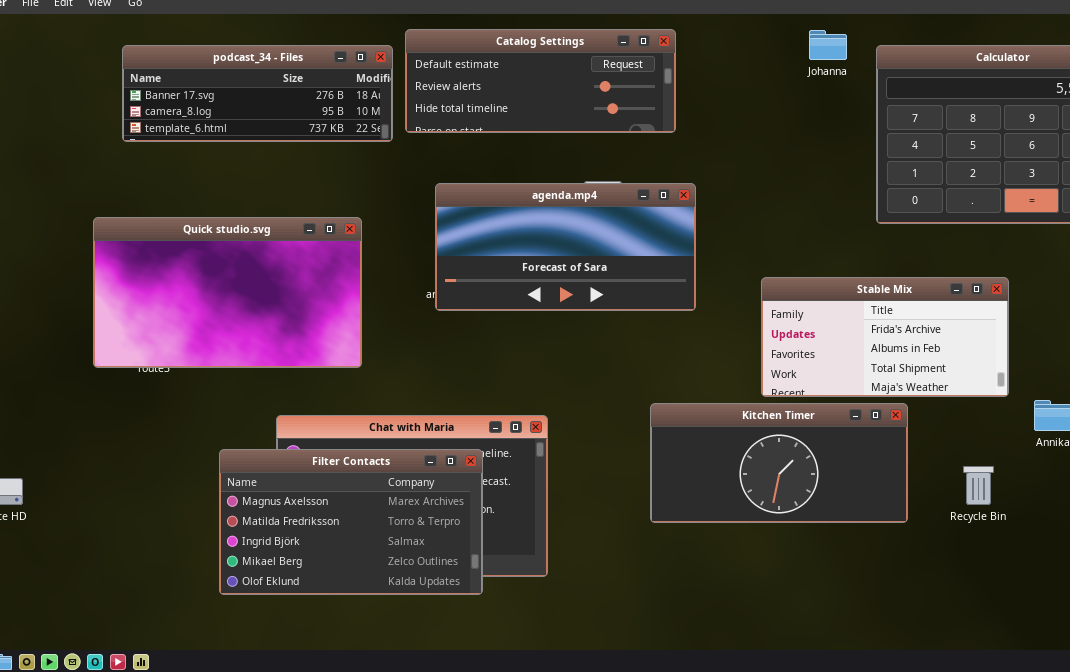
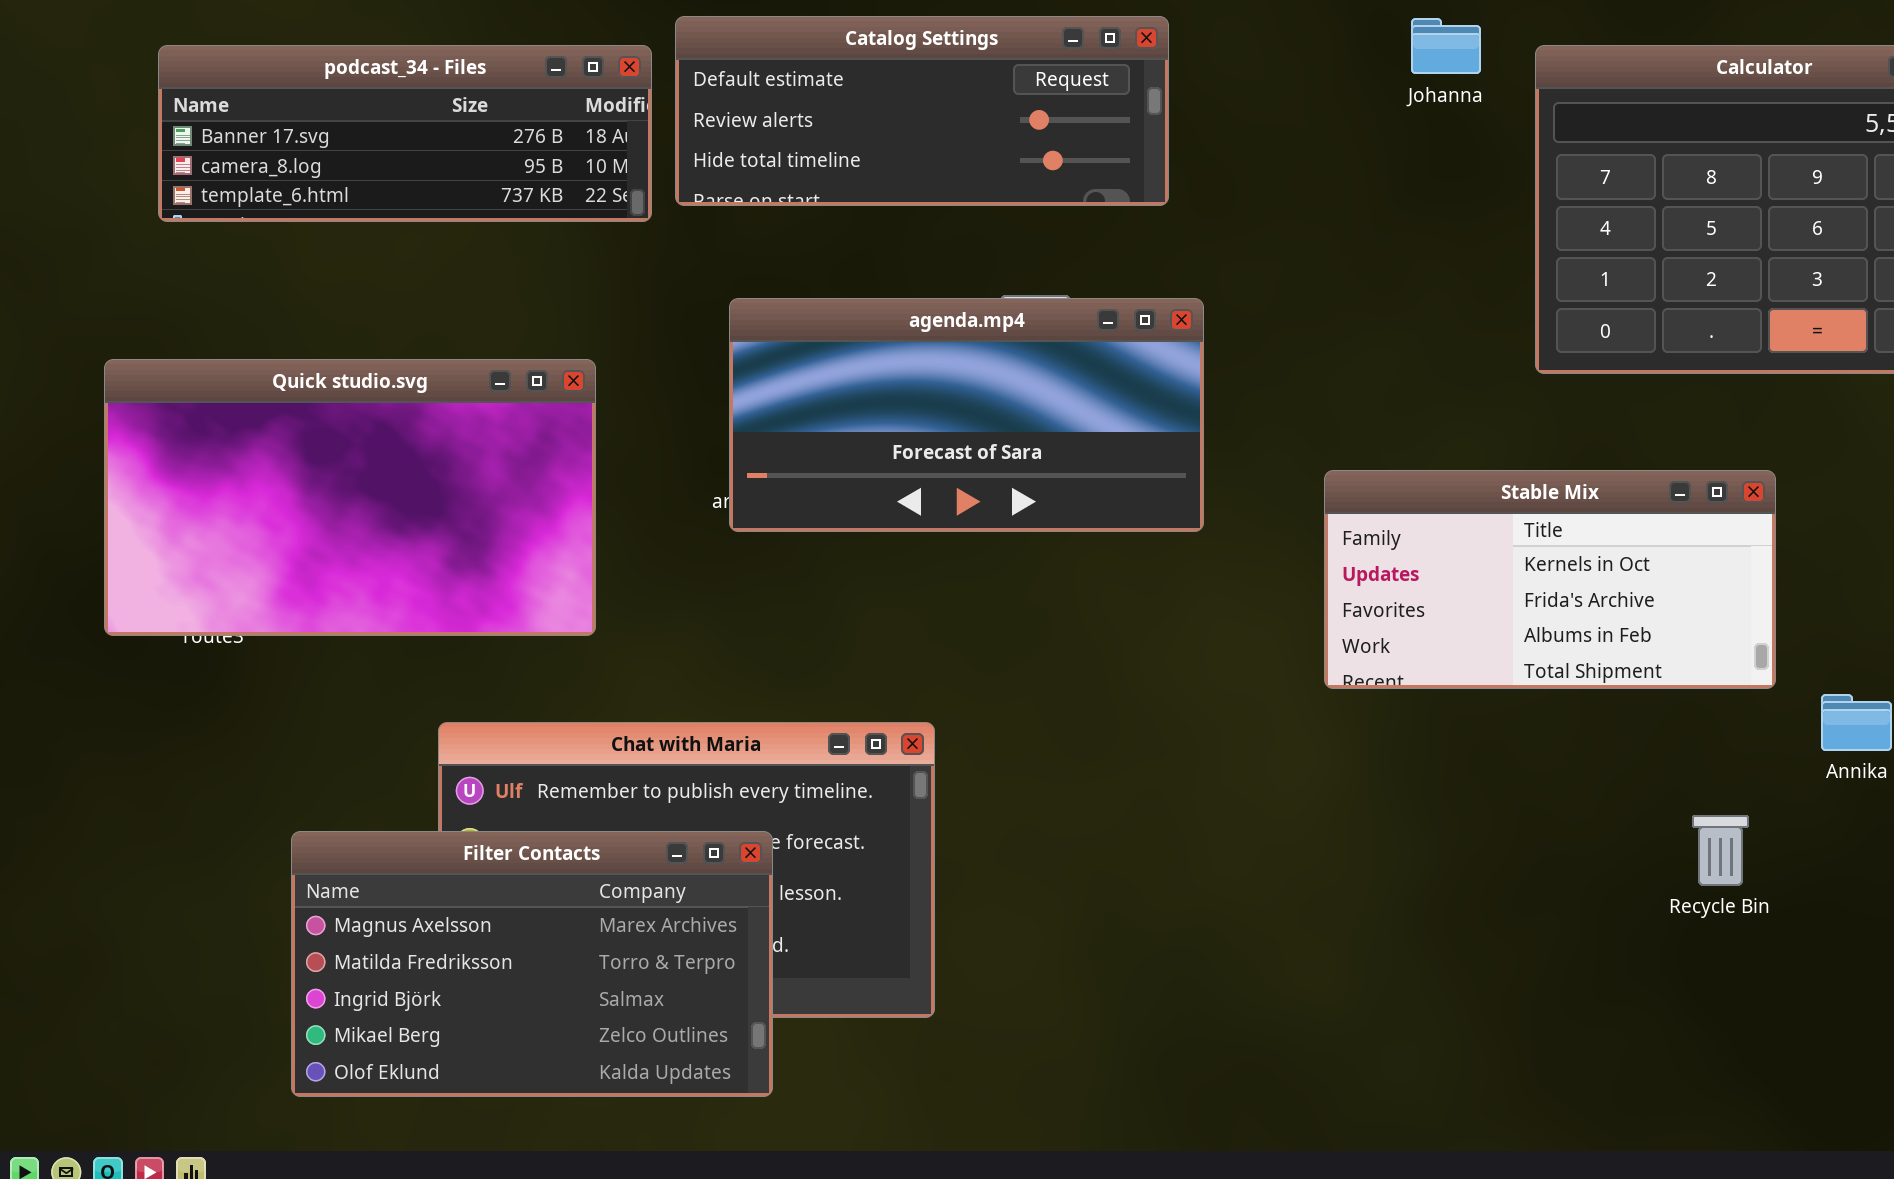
Stable Mix: [761,277,1009,397] -> [1324,470,1776,689], scrolled up 1 row
Kitchen Timer: [650,403,908,523] -> none, closed
Filter Contacts: [219,449,483,595] -> [291,831,773,1097], moved

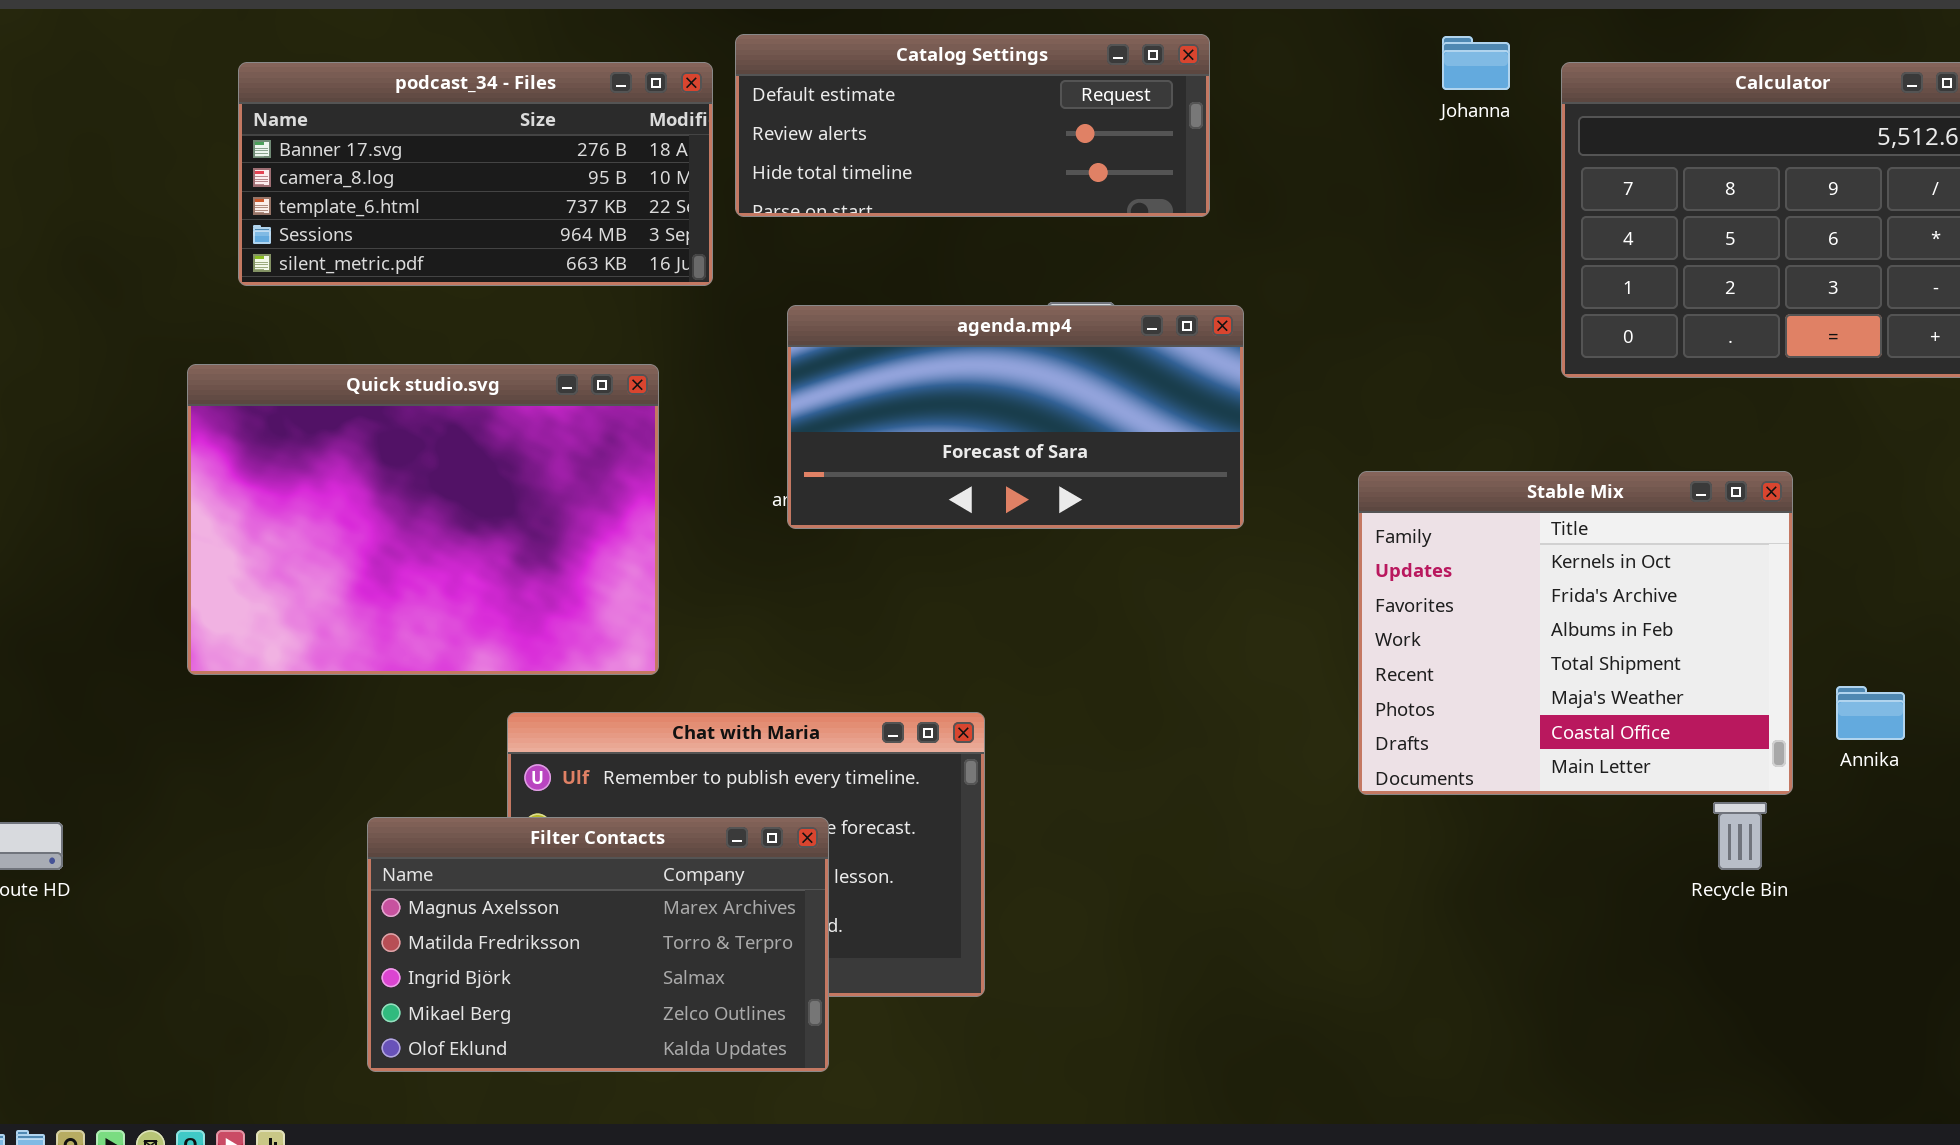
podcast_34 - Files: [158,45,652,222] -> [238,62,713,286], resized
Quick studio.svg: [104,359,596,636] -> [187,364,659,675], resized
Stable Mix: [1324,470,1776,689] -> [1358,471,1793,795], resized

